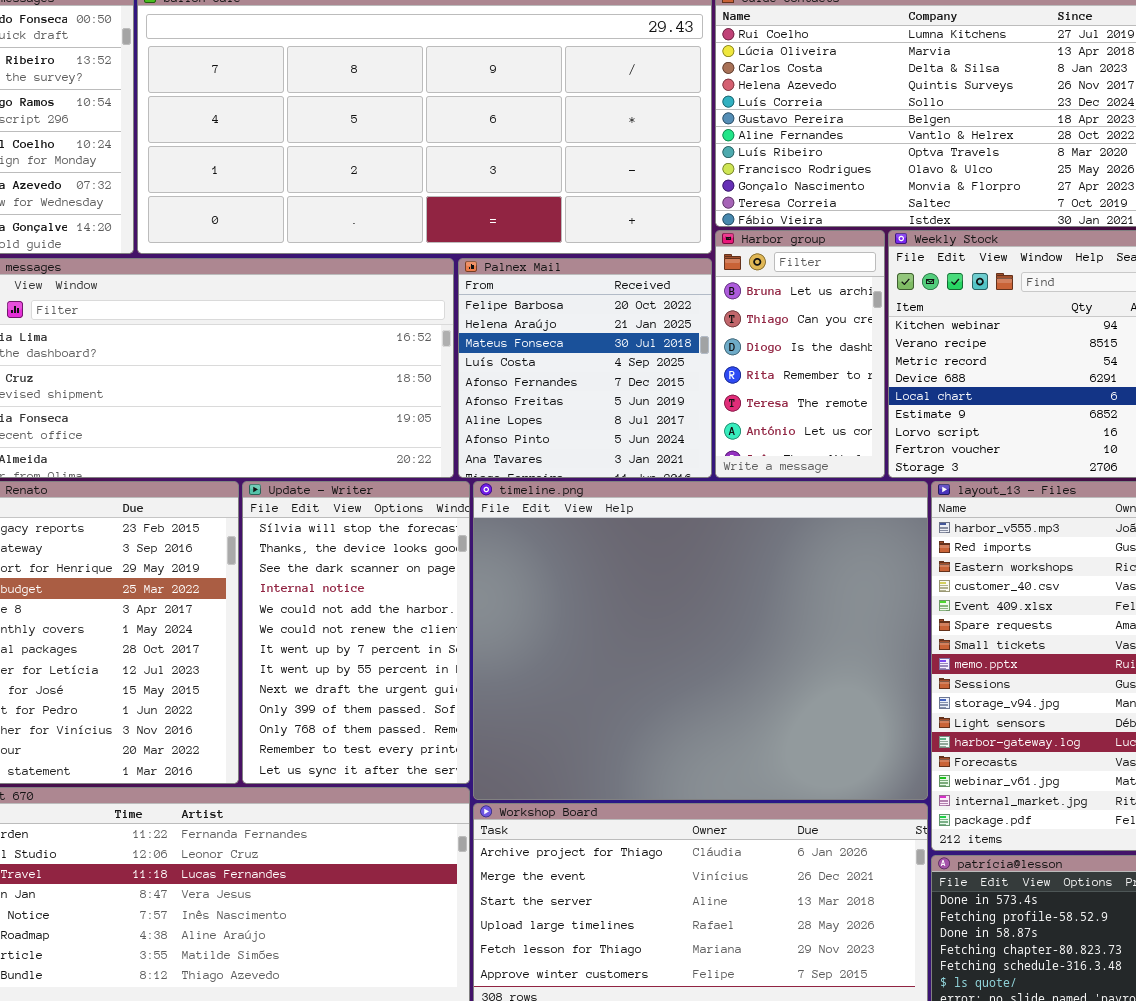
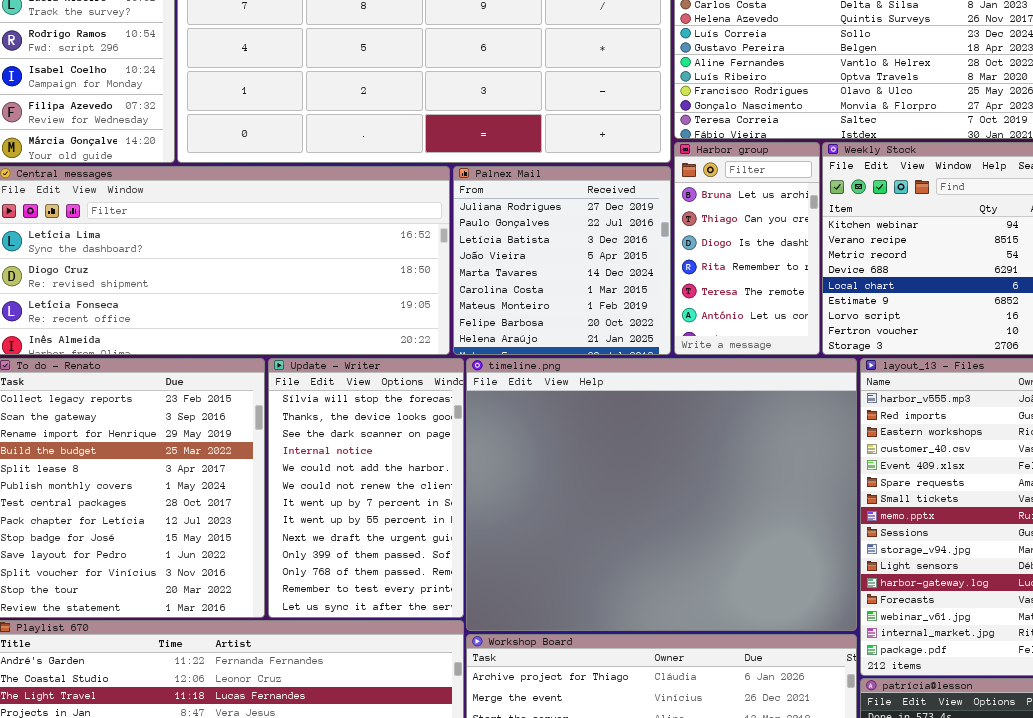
Palnex Mail: [458,258,712,478] -> [453,166,671,355], scrolled up 7 rows

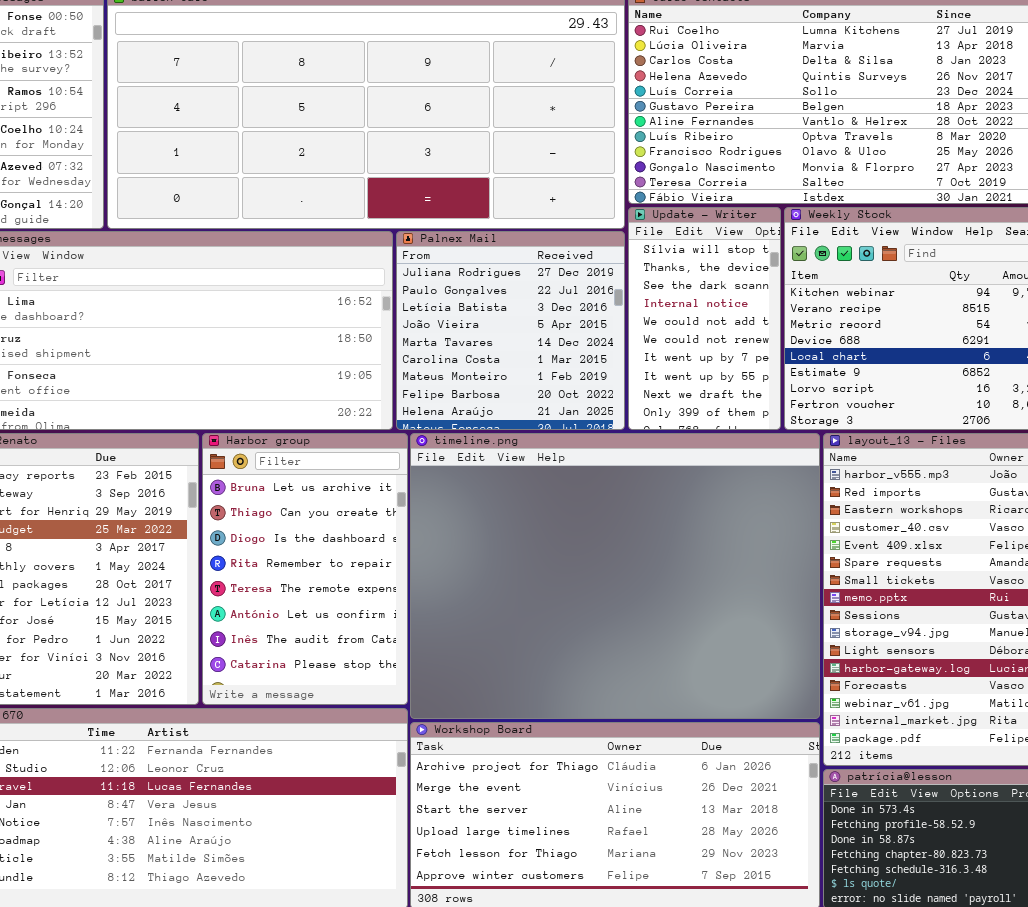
Harbor group: [674,142,820,355] -> [202,433,408,705], moved, resized
Update - Writer: [268,358,464,618] -> [628,207,781,430], moved, resized

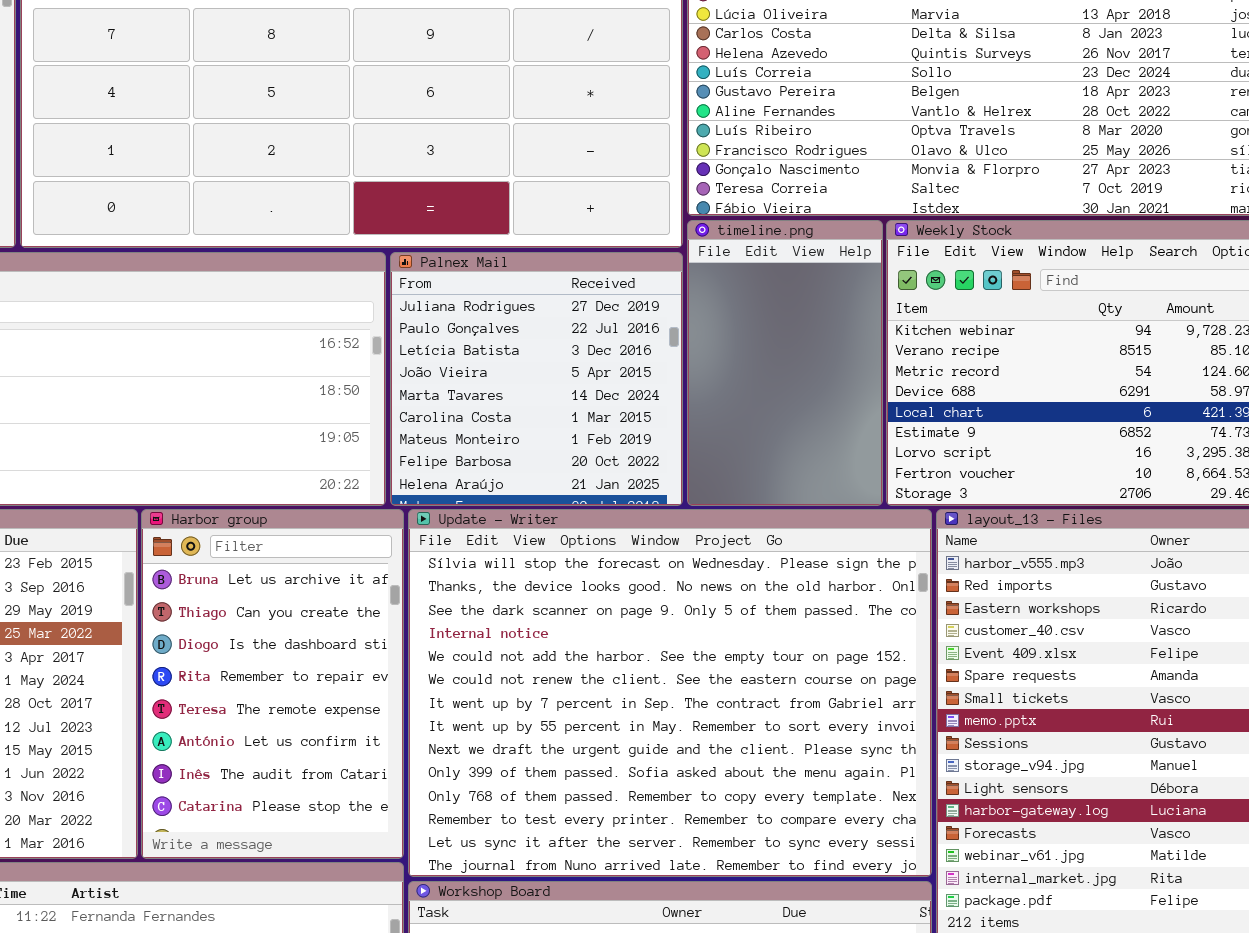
Update - Writer: [628,207,781,430] -> [408,509,932,877], moved, resized
timeline.png: [410,433,820,719] -> [687,220,883,506], moved, resized

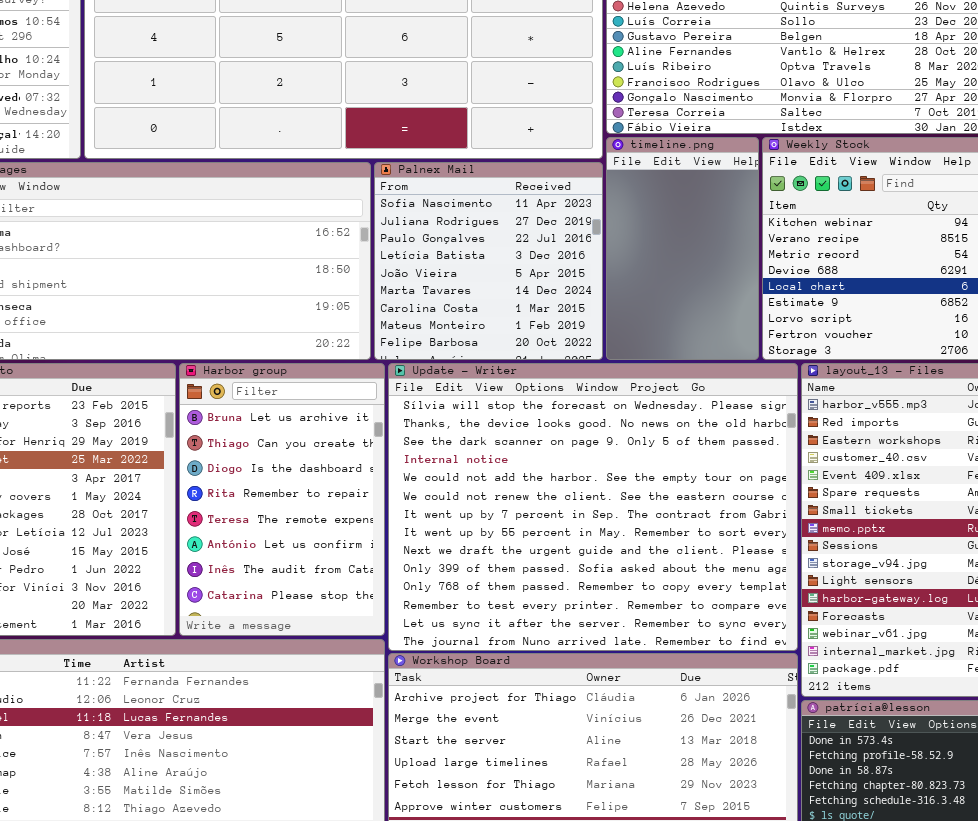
Palnex Mail: [390,252,683,506] -> [374,162,603,360], scrolled up 1 row

